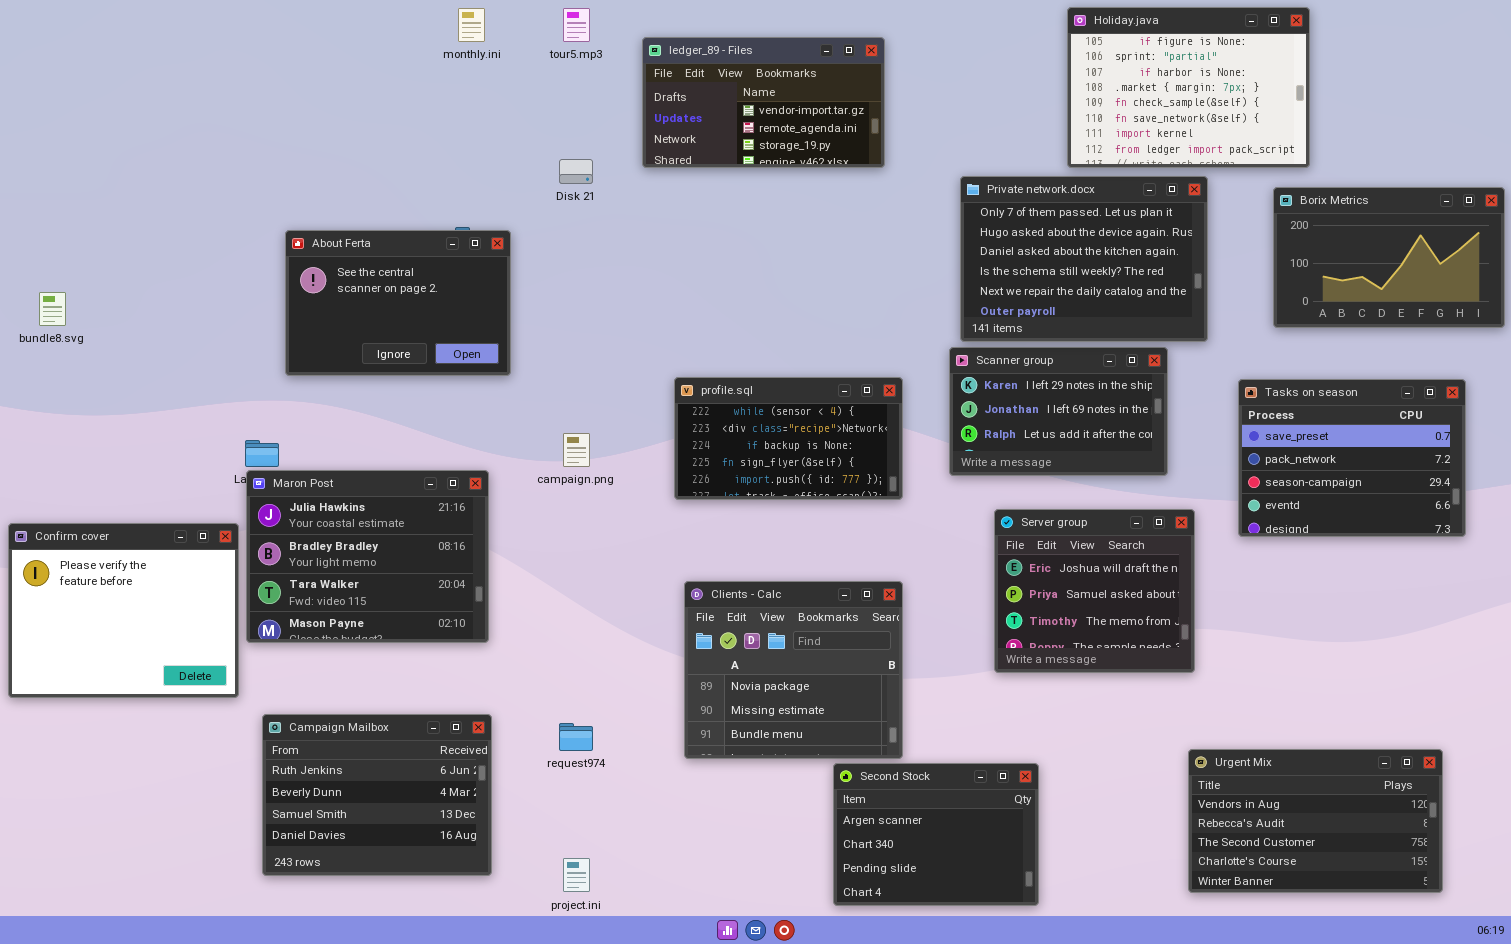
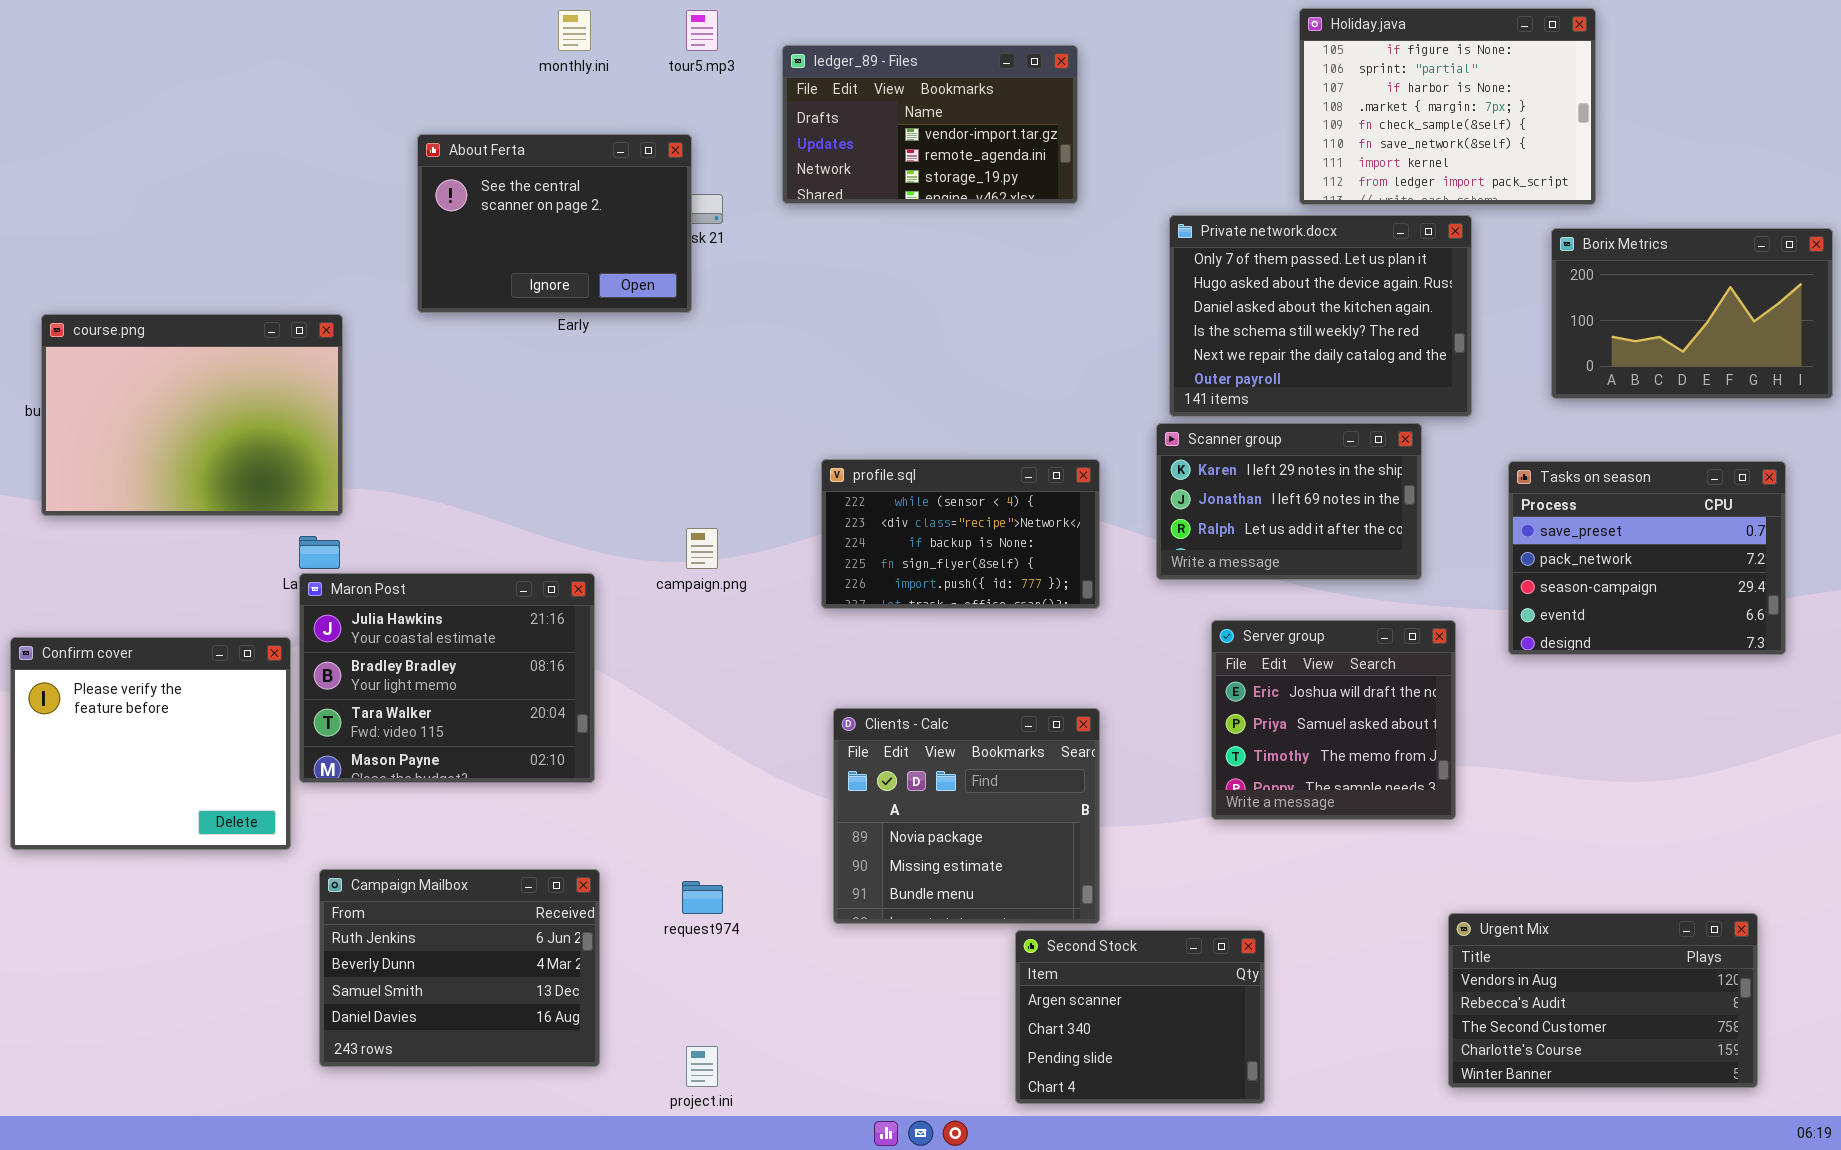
About Ferta: [285,230,511,376] -> [417,134,692,313], moved
course.png: none -> [41,314,343,516], opened

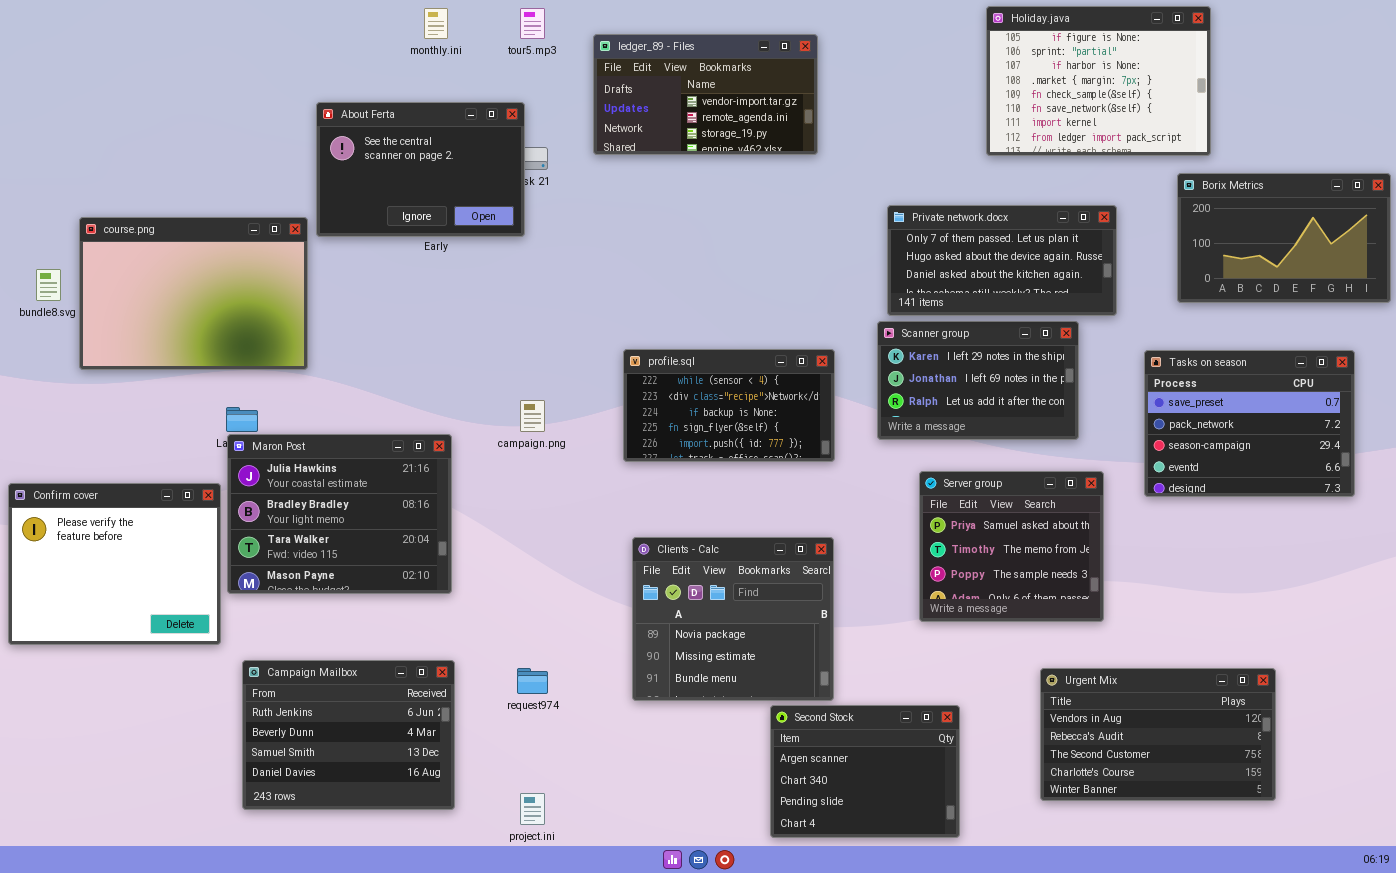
Private network.docx: [1169,215,1472,417] -> [887,205,1117,316], resized
course.png: [41,314,343,516] -> [79,217,308,370], moved
Server group: [1211,620,1456,820] -> [919,471,1104,622], scrolled down 1 row
Urgent Mix: [1448,913,1758,1088] -> [1040,668,1276,801], moved

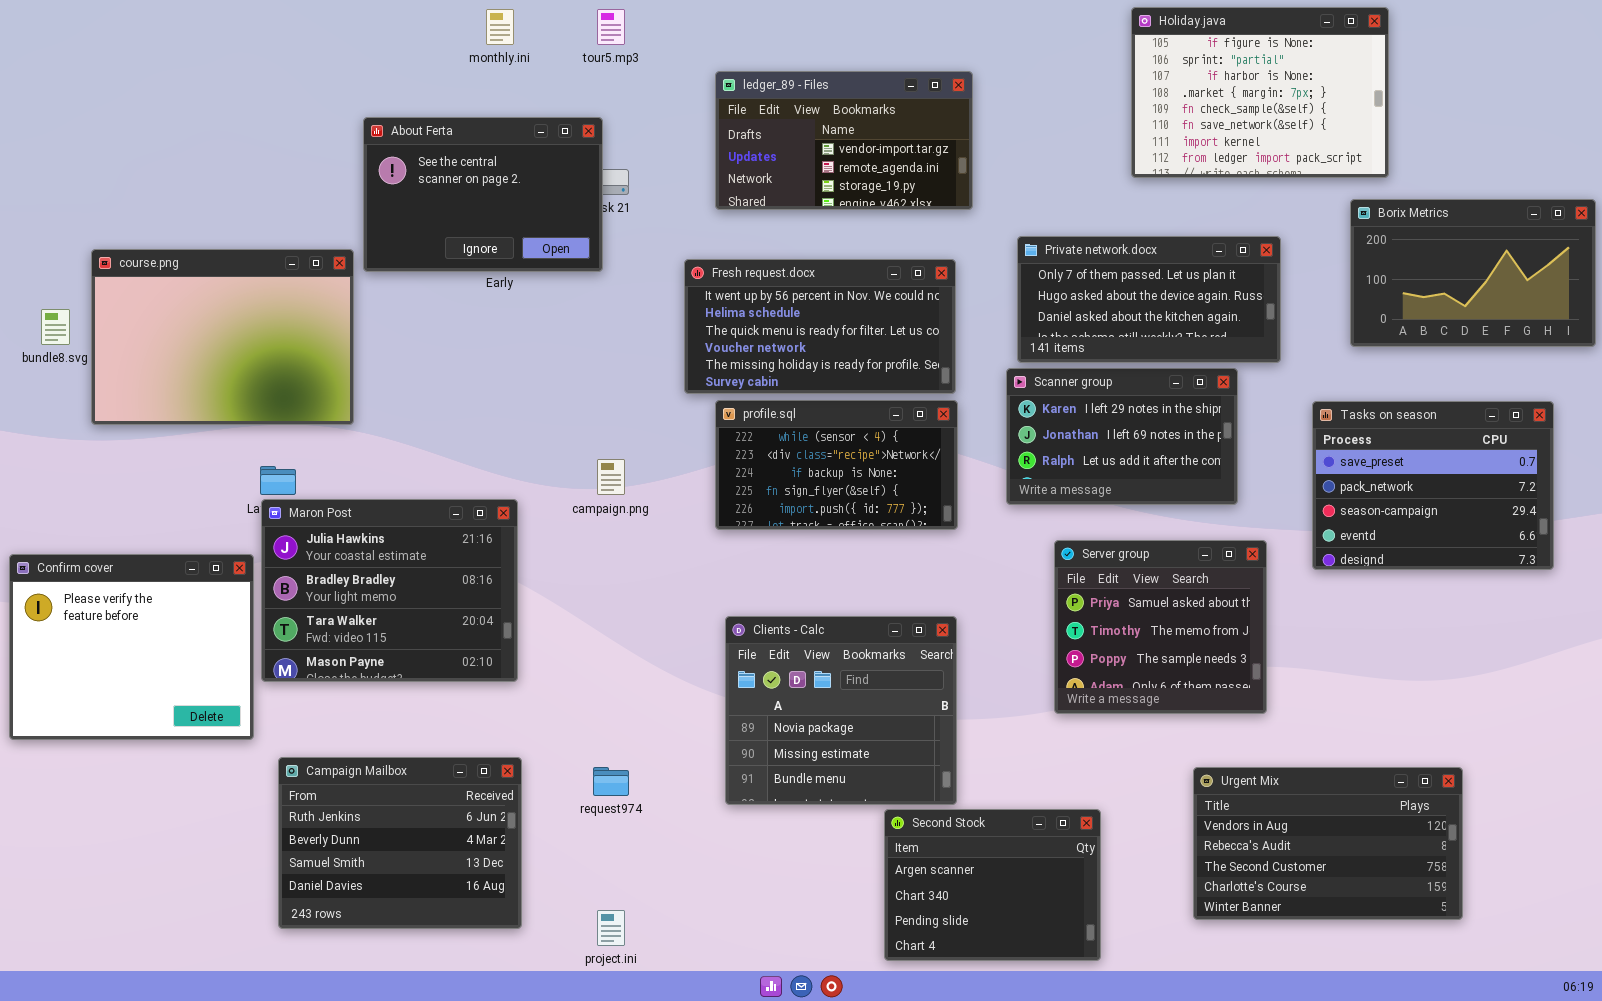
ledger_89 - Files: [593,34,818,155] -> [715,71,973,210], moved
Fresh request.docx: none -> [684,259,956,394], opened

